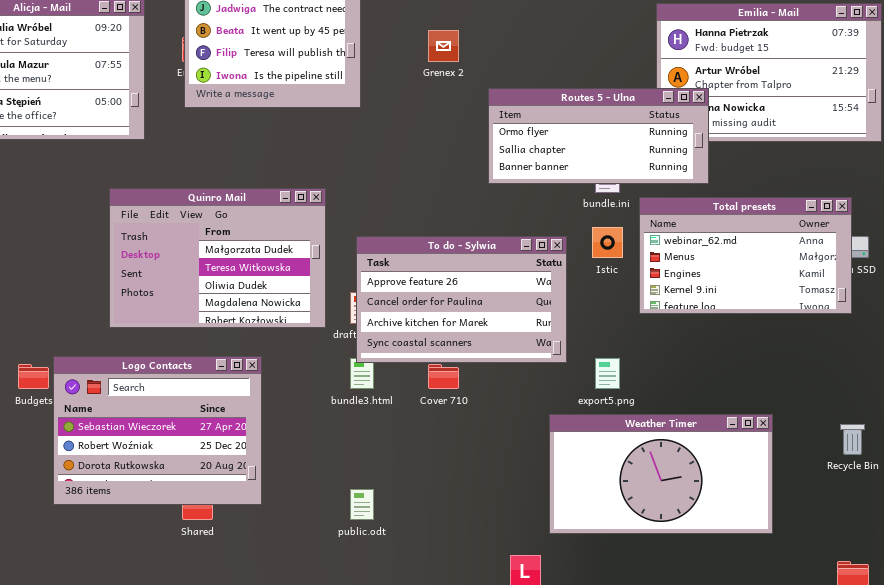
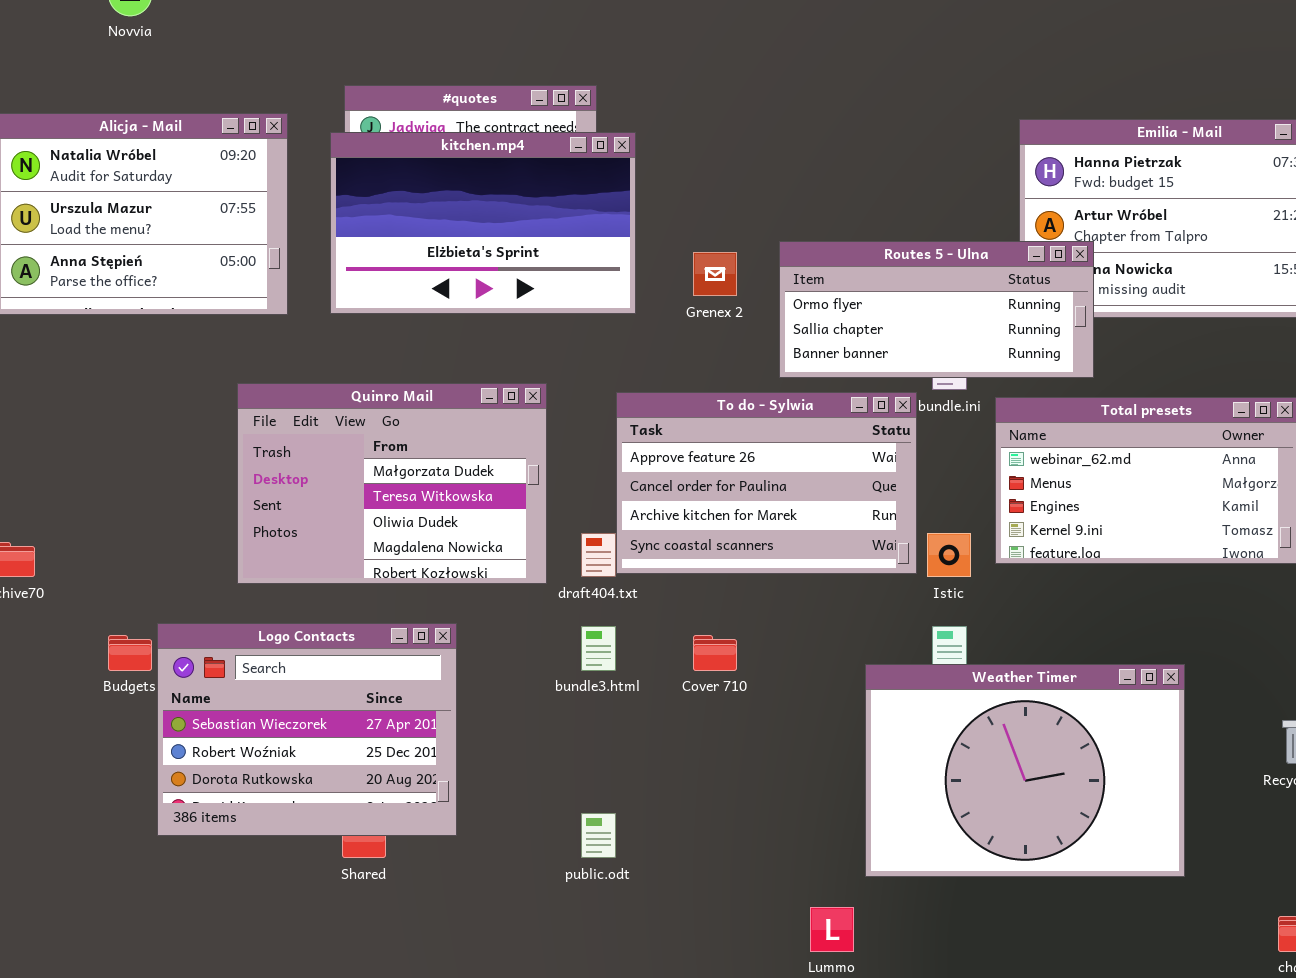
kitchen.mp4: none -> [330,132,636,314], opened
Grenex 2: [428,30,459,62] -> [693,252,737,296], moved
Istic: [592,227,623,258] -> [927,533,971,577], moved
To do - Sylwia: [356,236,567,363] -> [616,392,917,574], moved
Weather Timer: [549,414,773,534] -> [865,664,1185,877], resized

